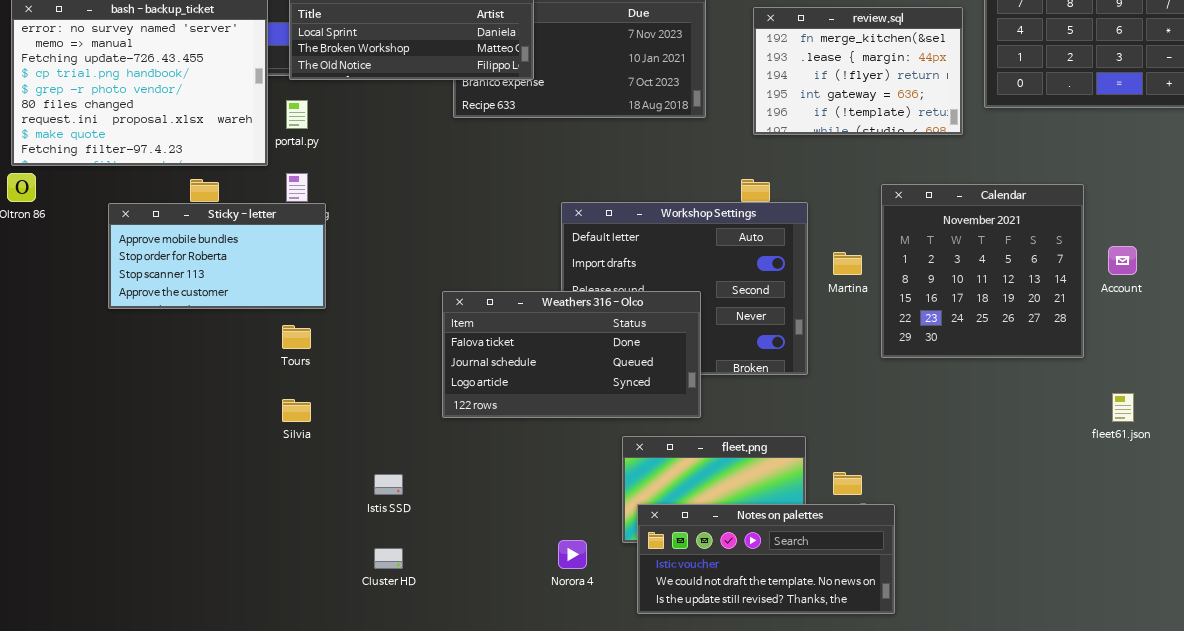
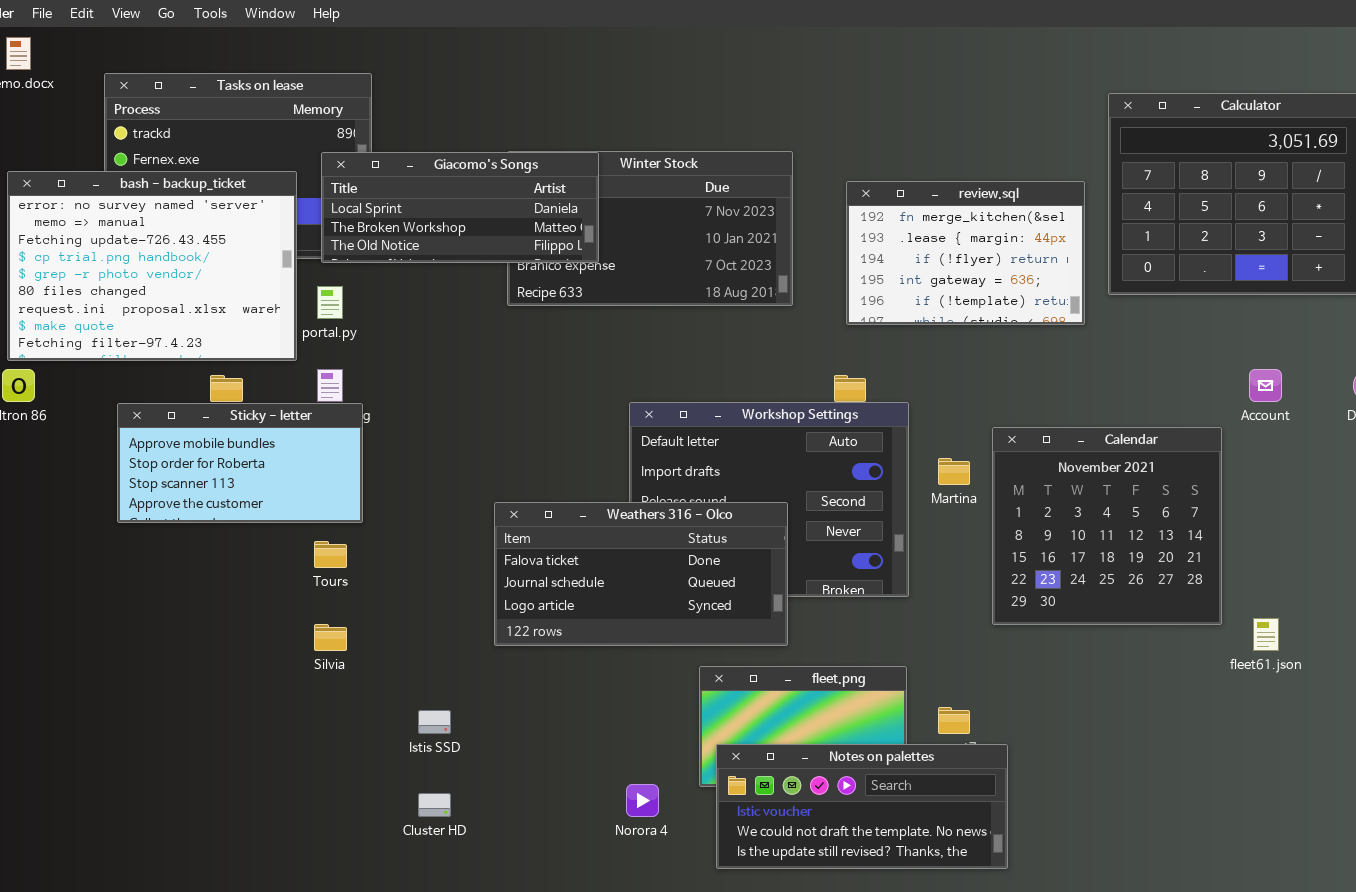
Calendar: [881,184,1084,358] -> [992,427,1222,625], moved
Account: [1108,246,1137,275] -> [1249,369,1282,402], moved

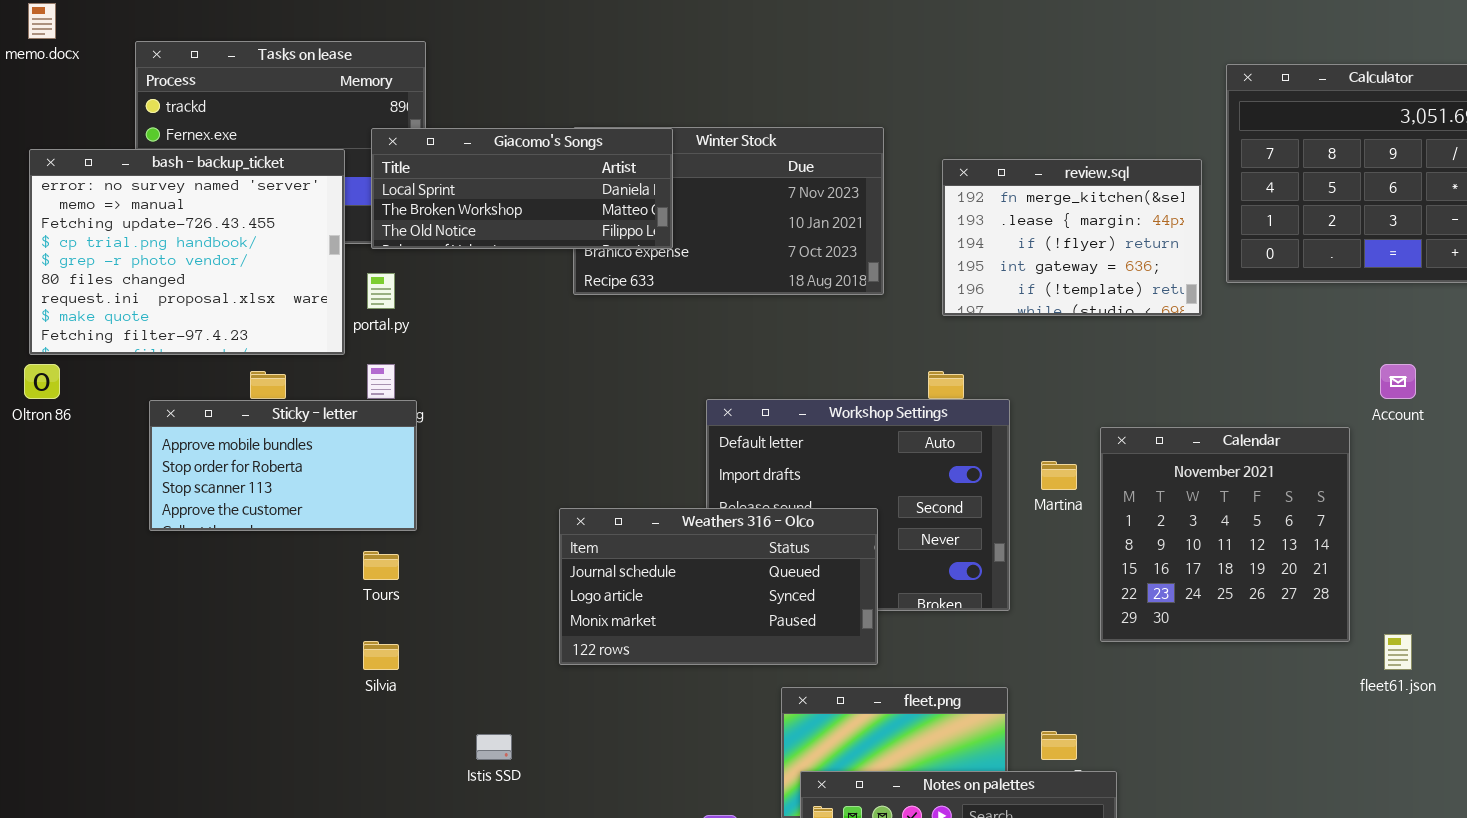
Weathers 316 - Olco: [494,502,788,646] -> [559,508,878,665], scrolled down 1 row

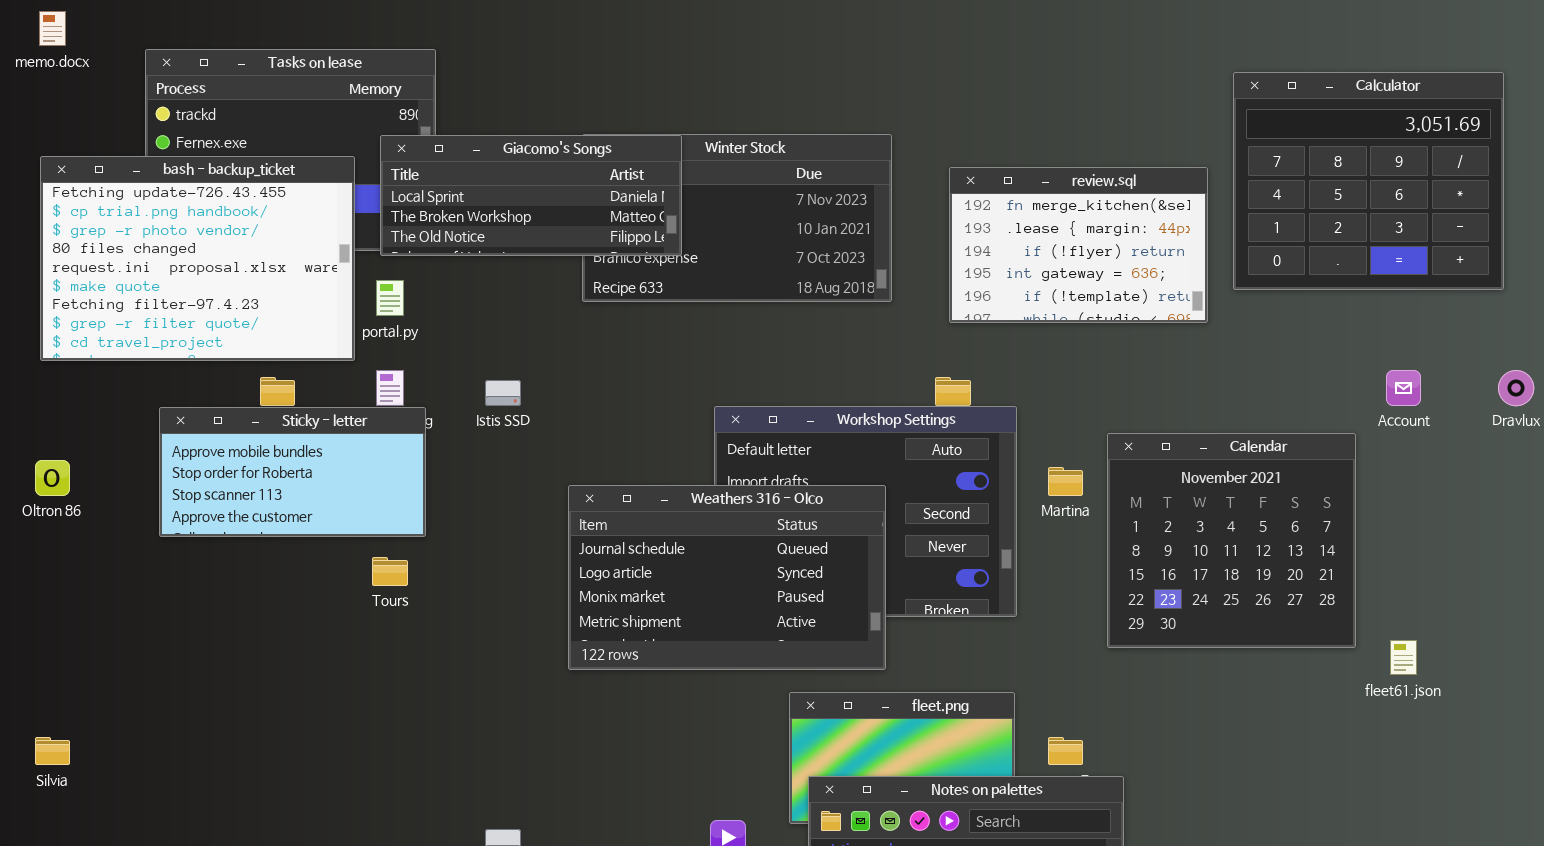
bash - backup_ticket: [29,149,345,355] -> [40,156,355,361], scrolled down 2 rows
Oltron 86: [24,364,60,399] -> [35,460,70,496], moved
Weathers 316 - Olco: [559,508,878,665] -> [568,485,886,670], resized
Silvia: [363,641,399,670] -> [35,737,70,765], moved
Istis SSD: [476,734,512,760] -> [485,380,521,406], moved

